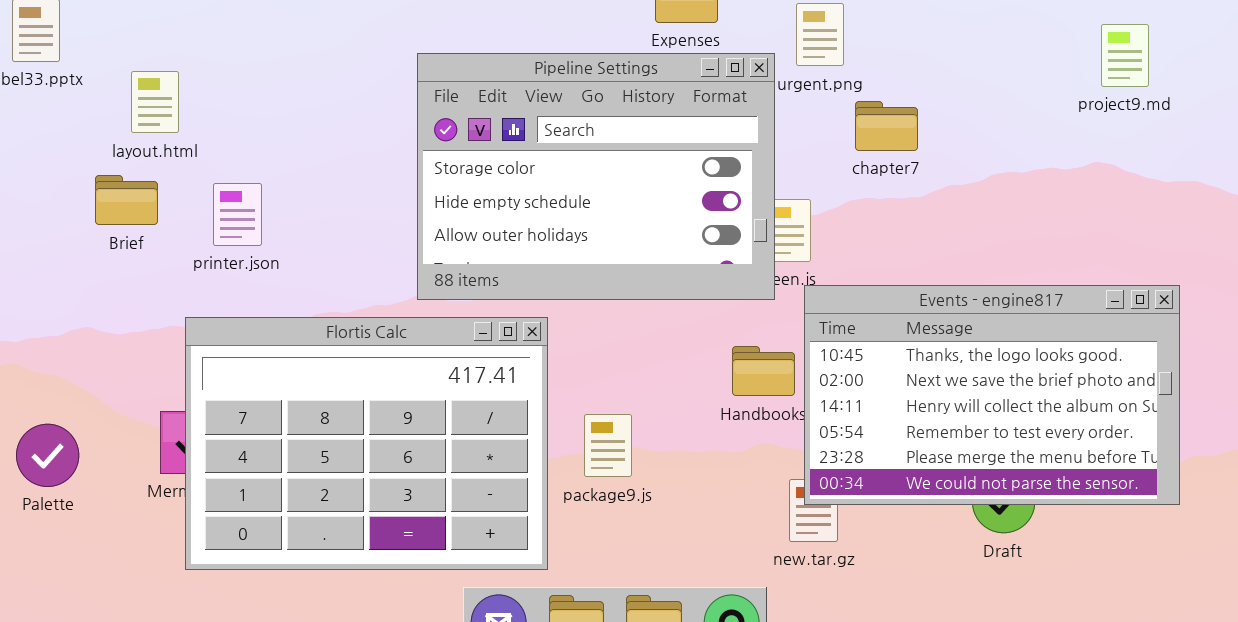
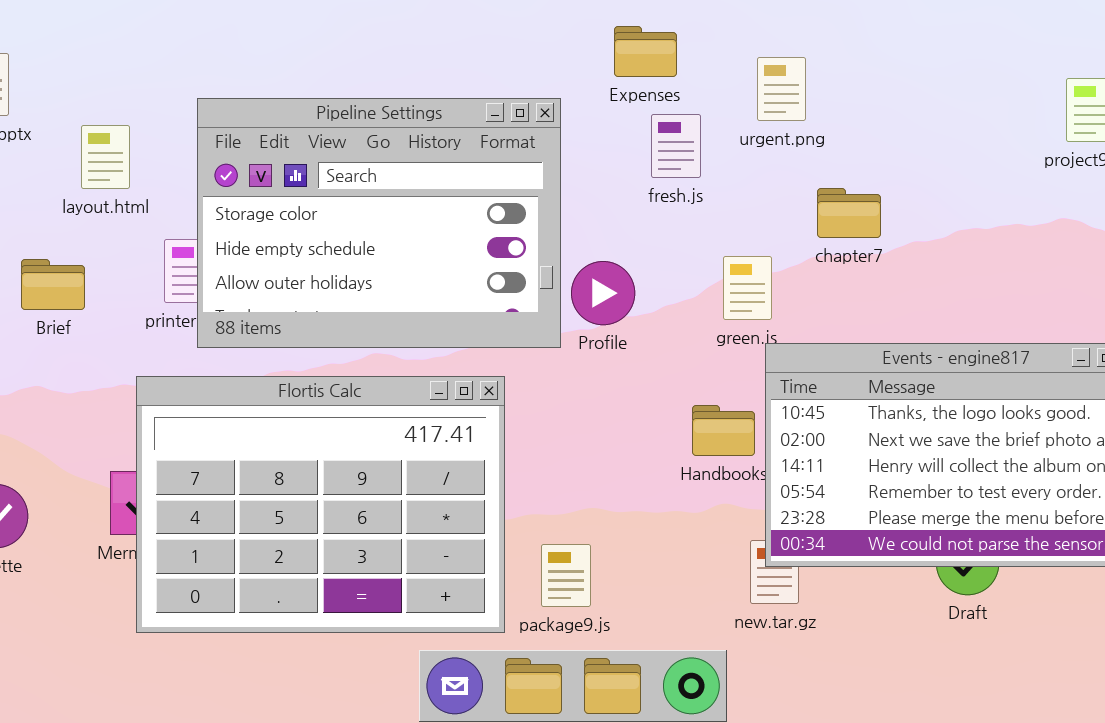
Pipeline Settings: [417,53,775,300] -> [197,98,561,348], moved
chapter7: [855,101,918,151] -> [817,188,881,238], moved
Brief: [95,175,158,225] -> [21,259,85,310], moved
package9.js: [584,414,632,477] -> [541,544,591,607], moved

